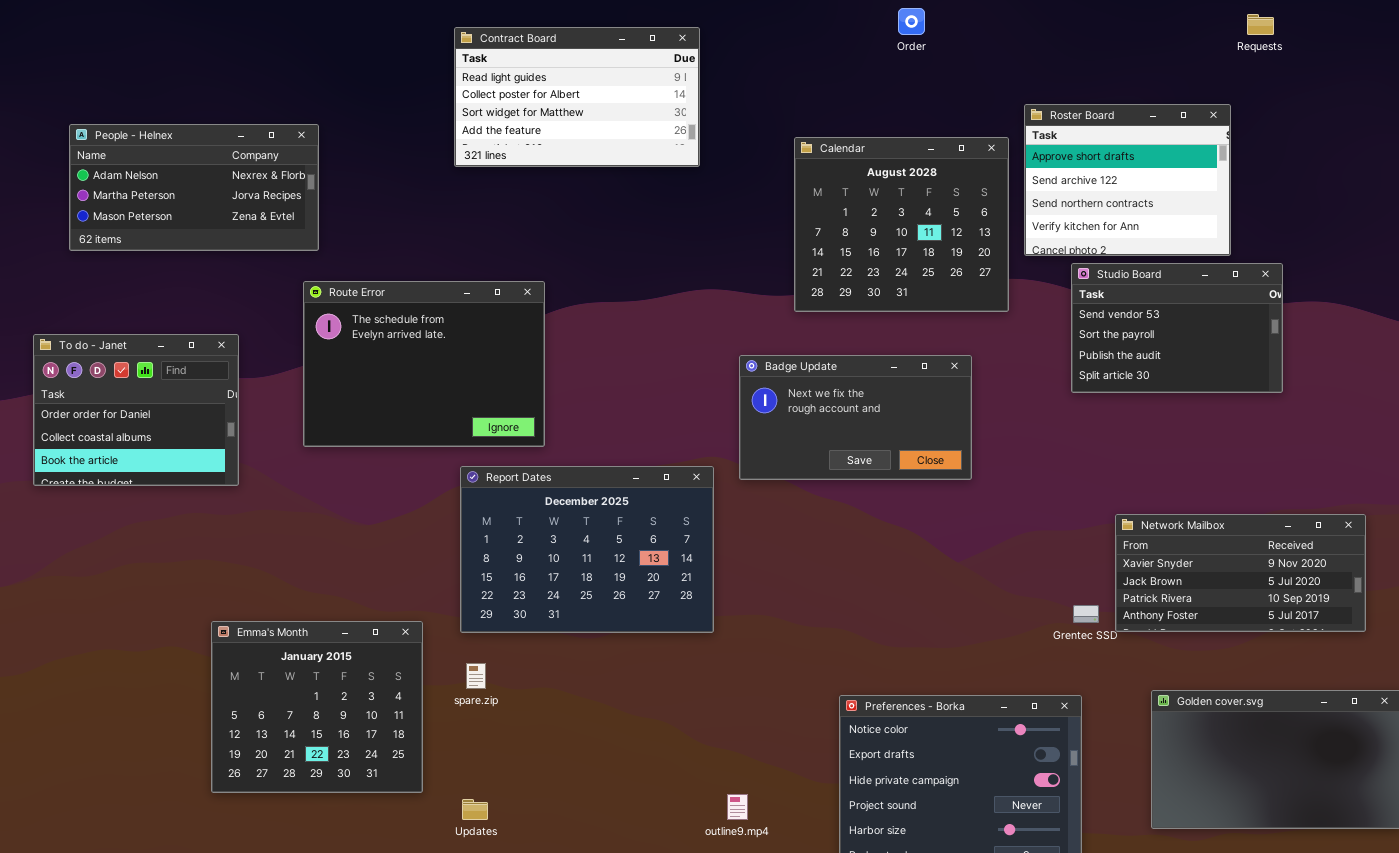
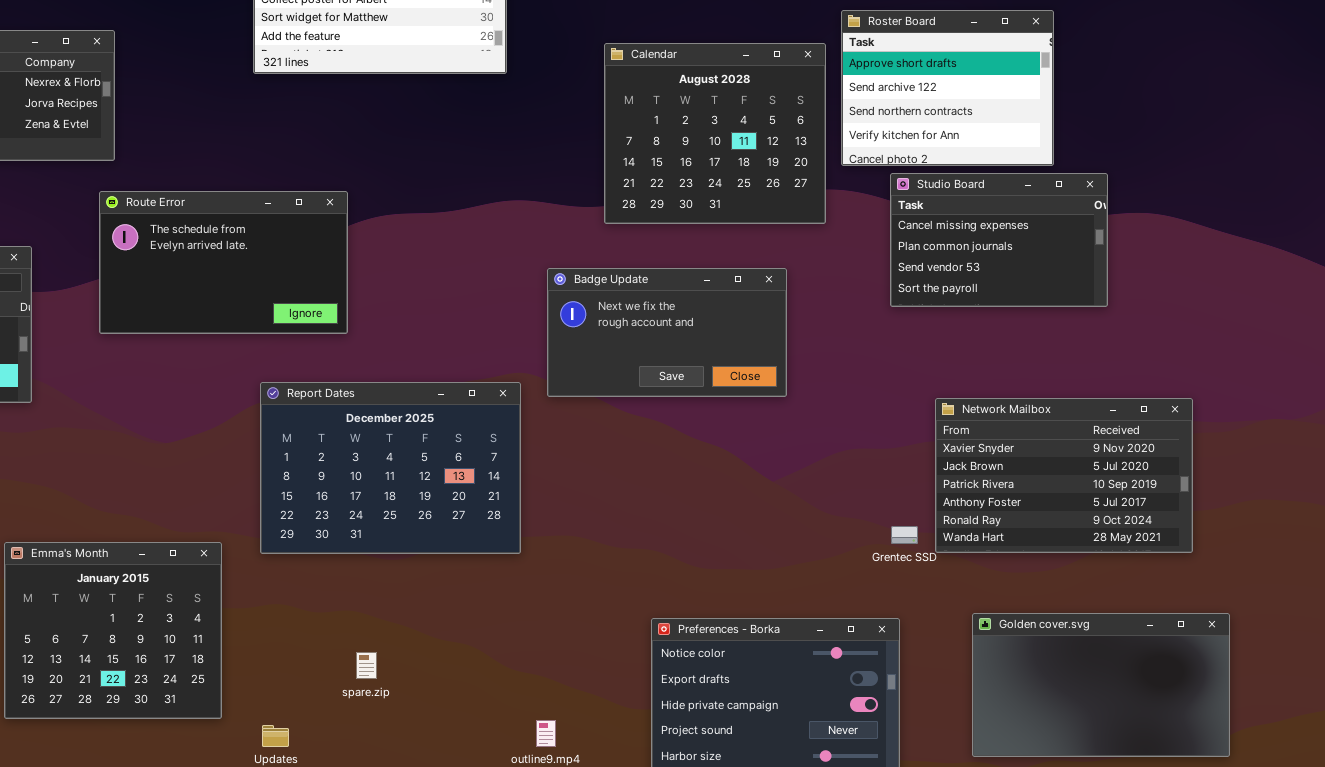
Studio Board: [1071,263,1283,393] -> [890,173,1108,307], scrolled up 2 rows
Route Error: [303,281,545,447] -> [99,191,348,334], resized
Network Mailbox: [1115,514,1366,632] -> [935,398,1193,553], resized
spare.zip: [466,663,486,689] -> [356,652,377,679], moved

